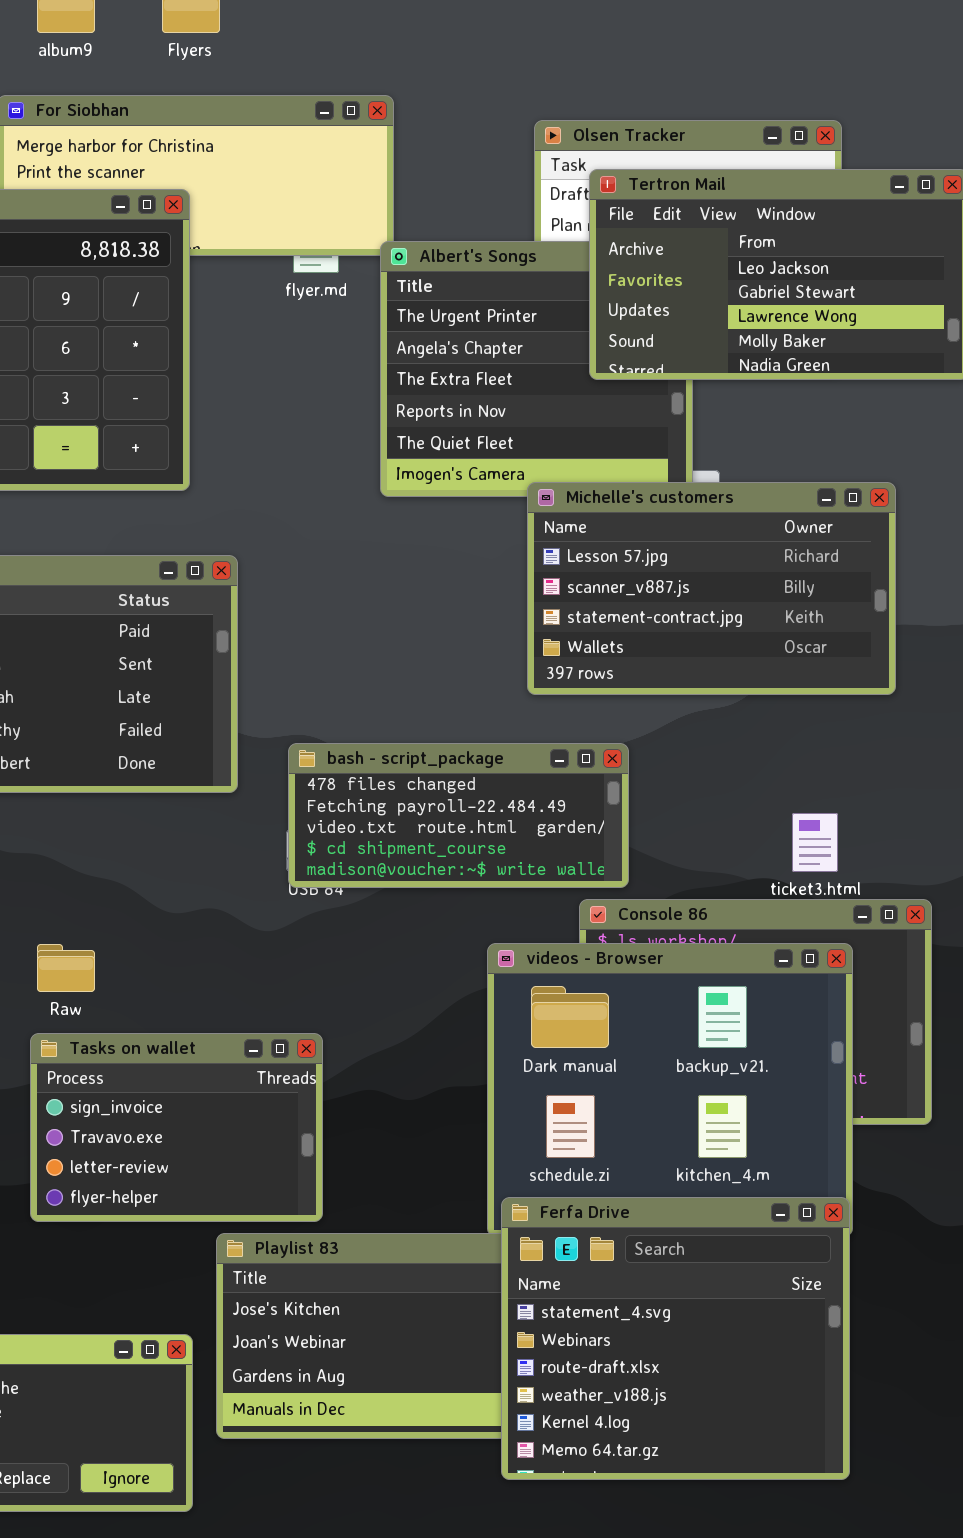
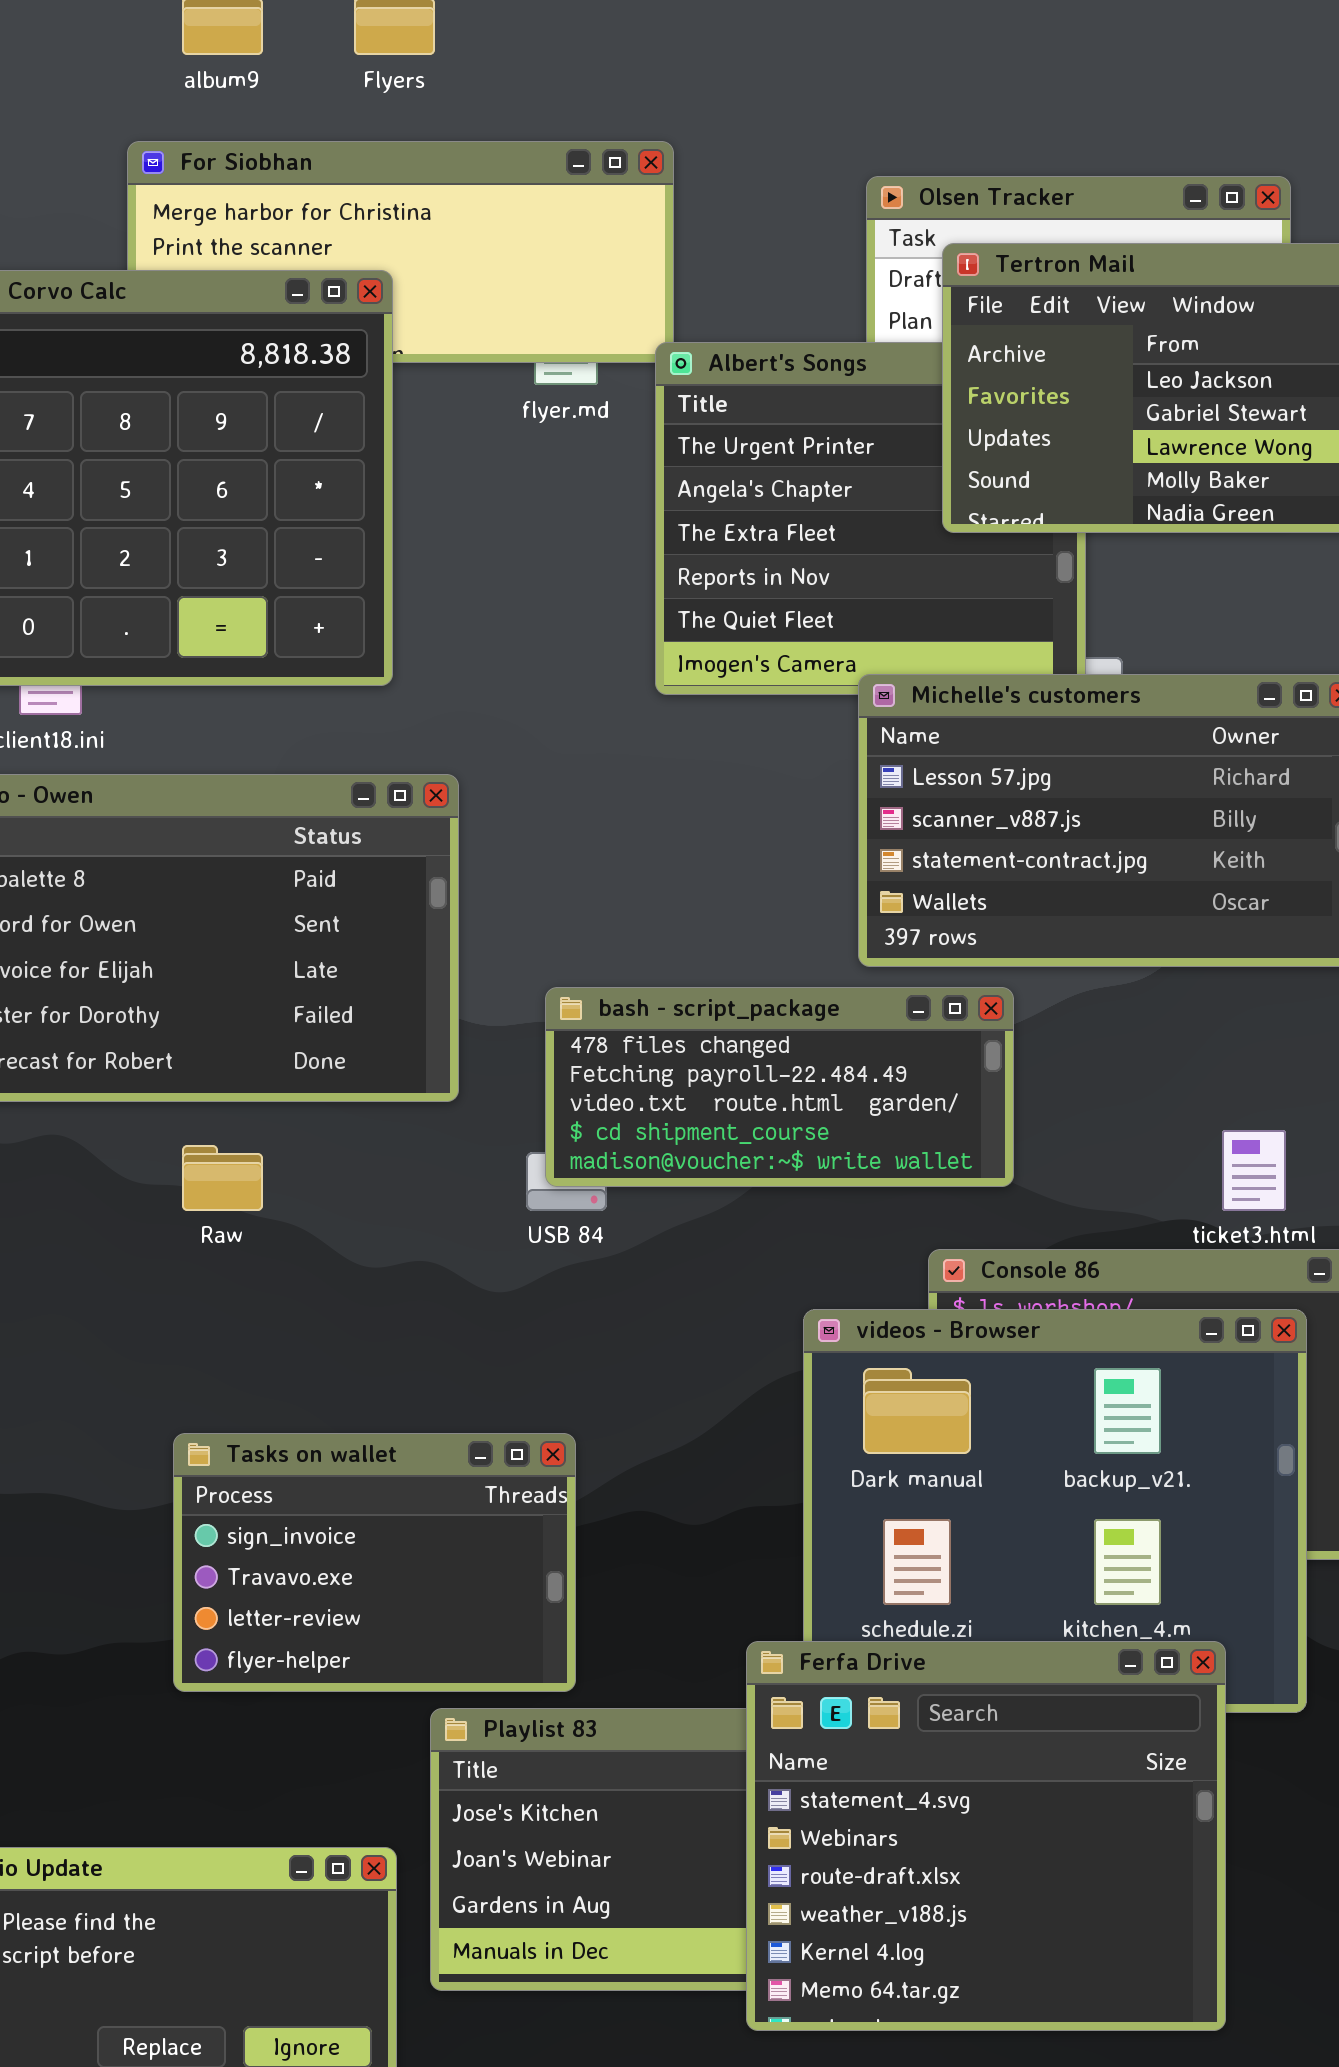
bash - script_package: [288,743,629,888] -> [545,987,1014,1187], moved
Raw: [37,944,95,992] -> [182,1145,263,1211], moved
Ferfa Drive: [501,1197,850,1480] -> [746,1641,1226,2031], moved

